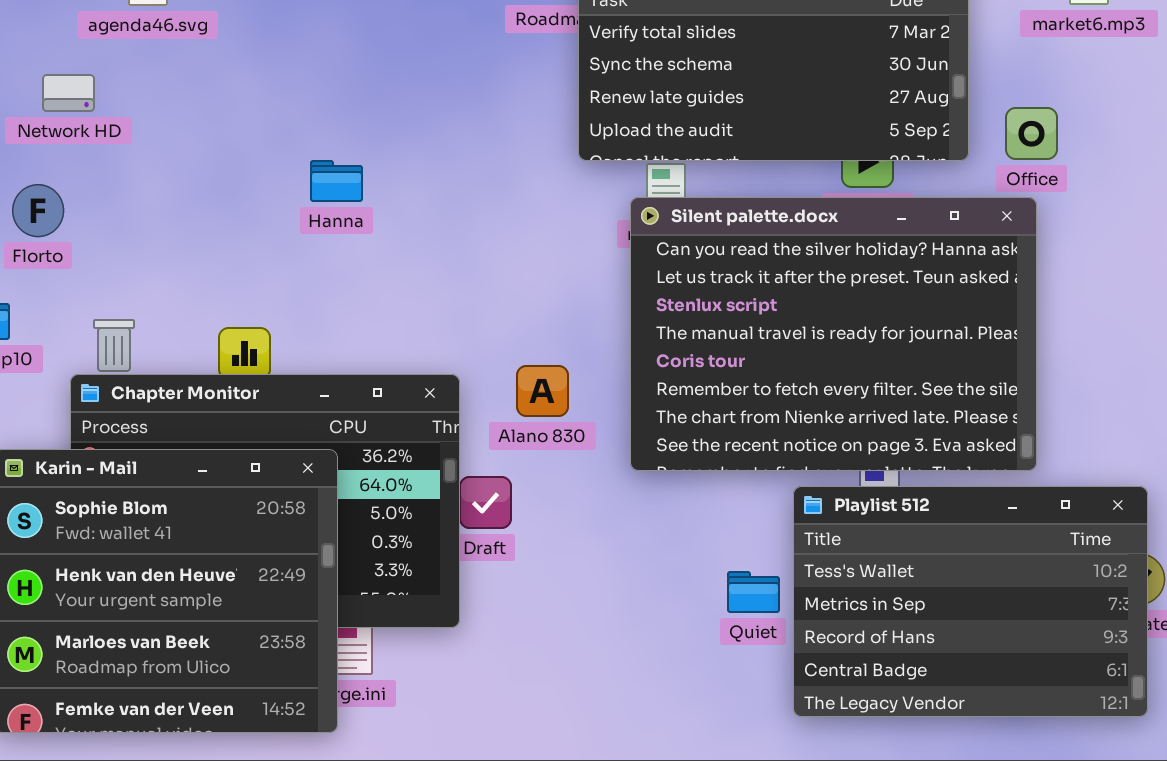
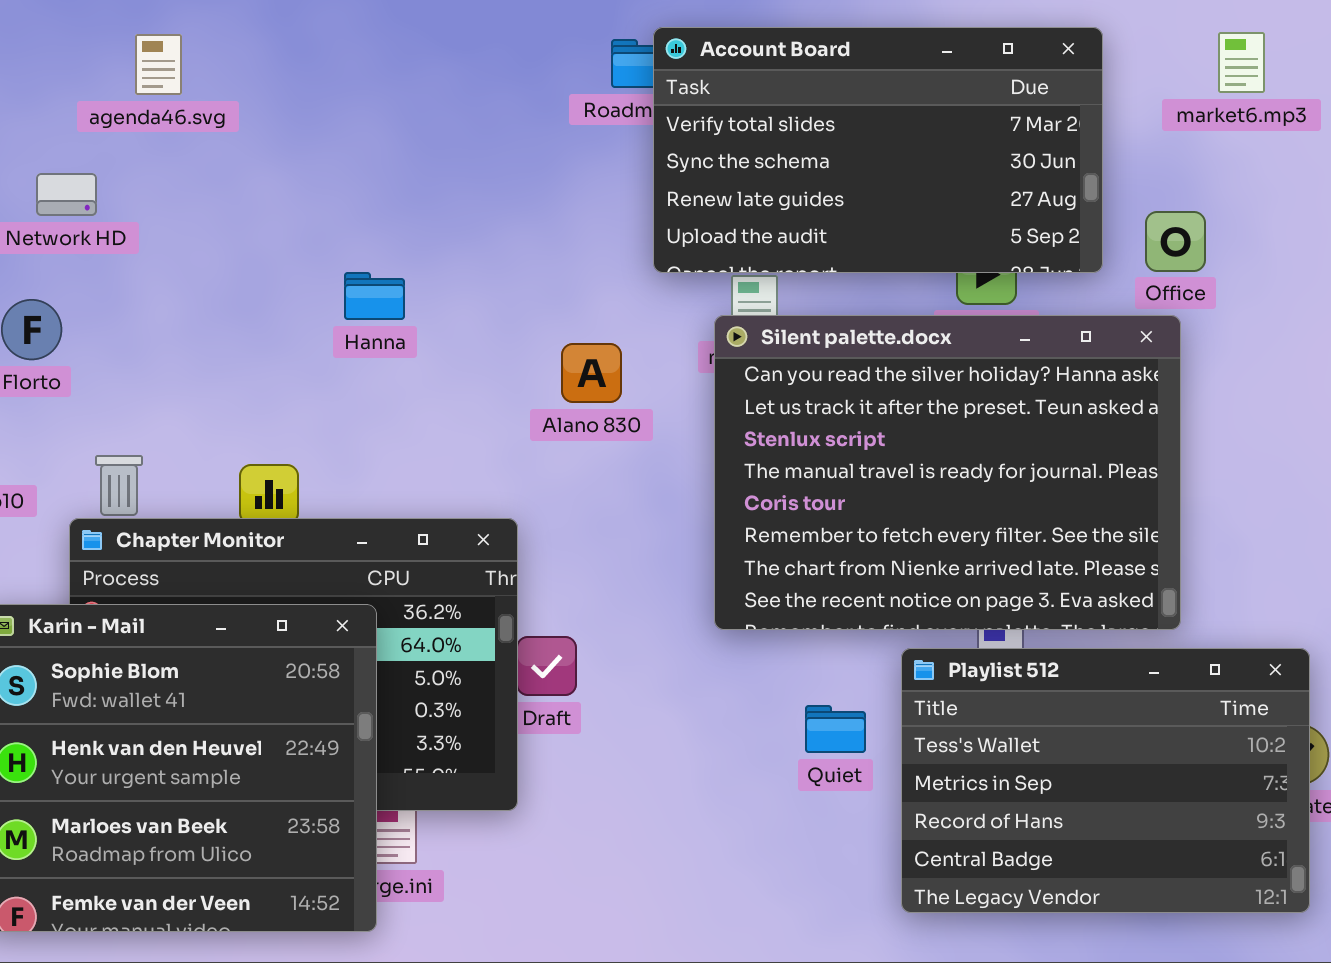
Alano 830: [516,365,569,417] -> [561,343,622,403], moved
Quiet: [727,571,780,613] -> [805,705,866,753], moved

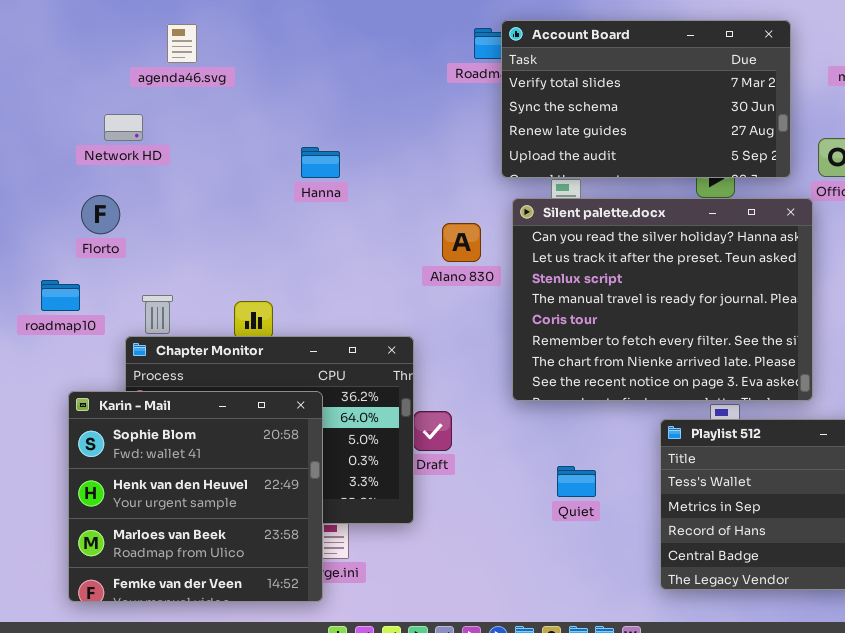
Hanna: [344,272,405,320] -> [301,147,340,178], moved
Silent palette.docx: [714,315,1181,630] -> [512,198,813,401], moved
Quiet: [805,705,866,753] -> [557,466,596,497], moved

